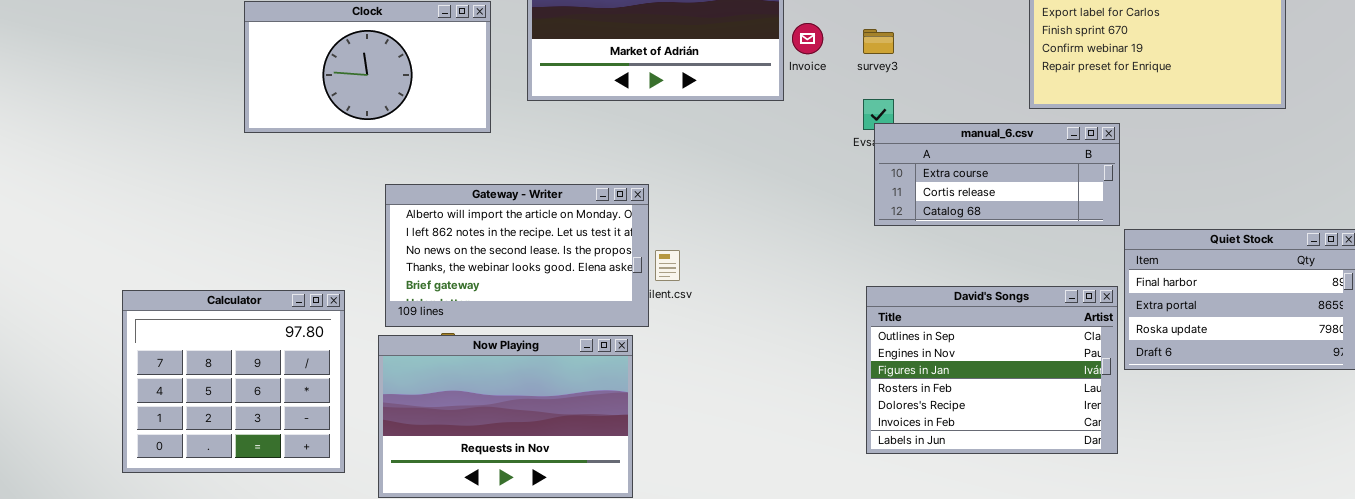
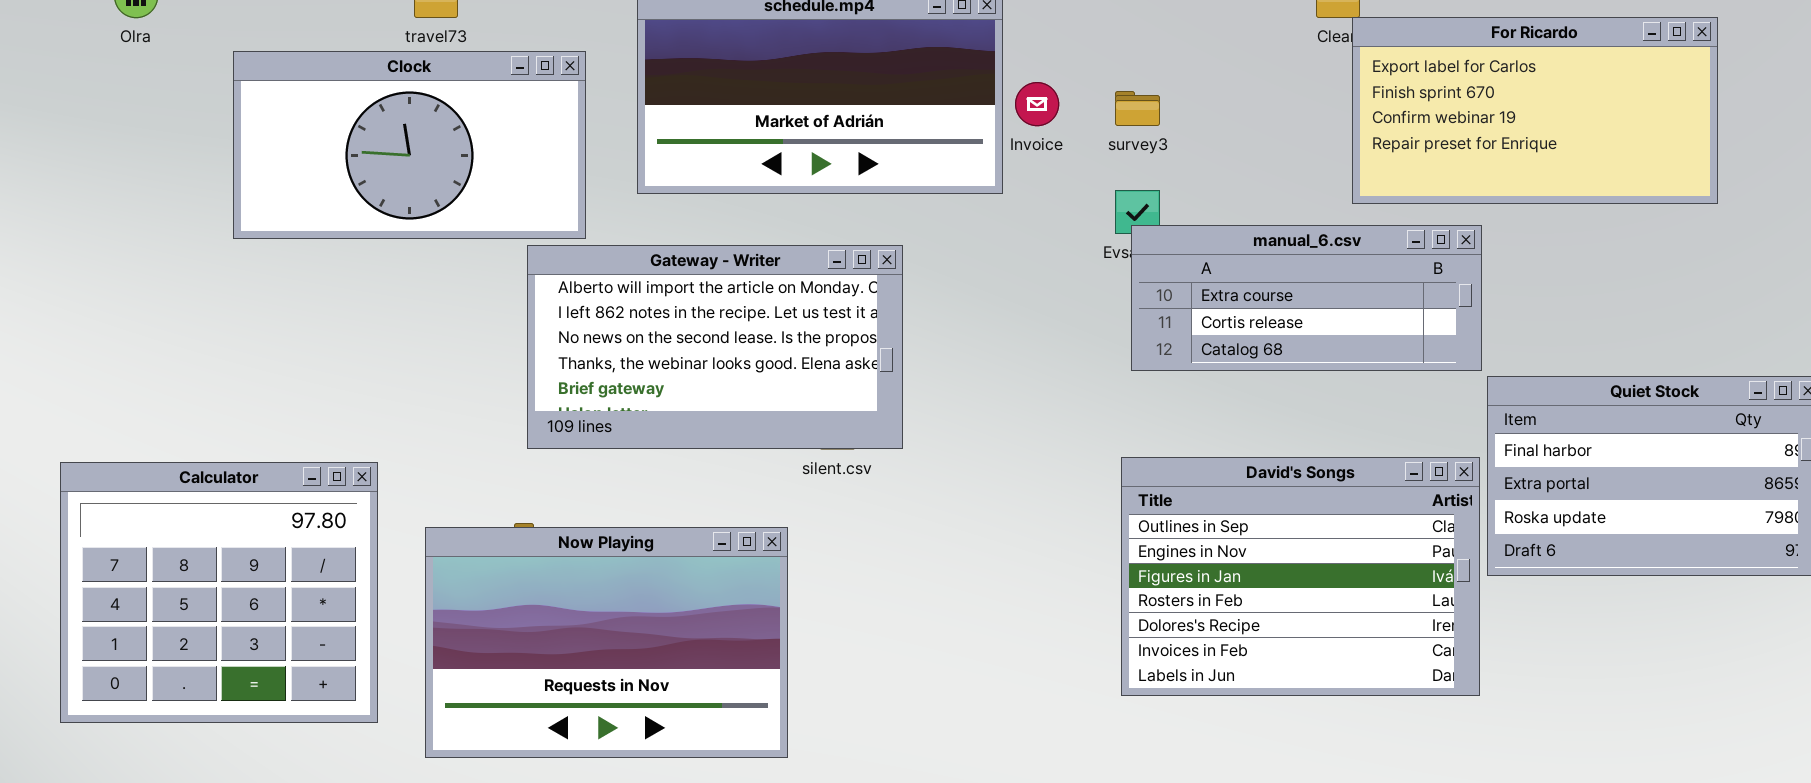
Gateway - Writer: [385,184,649,327] -> [527,245,903,449], moved

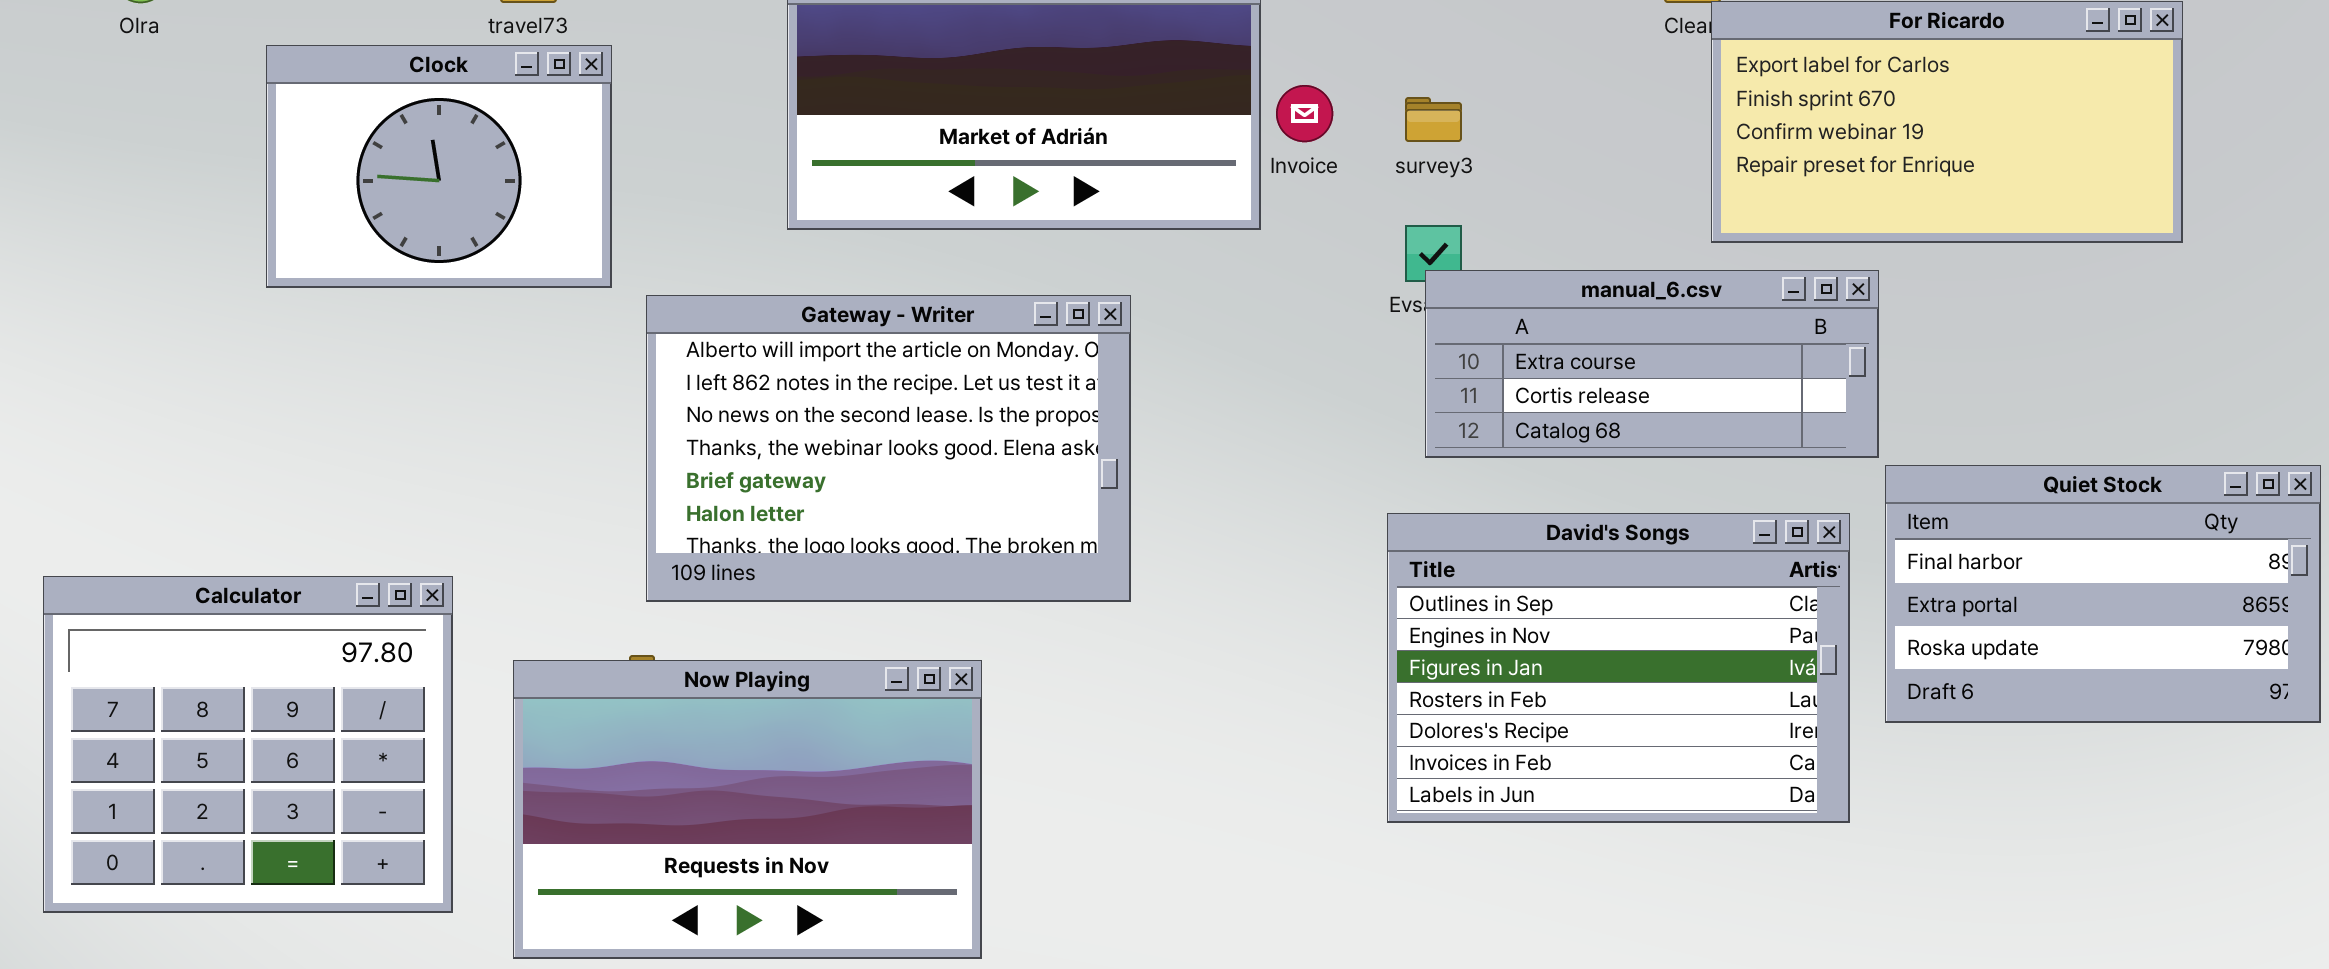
Clock: [233,51,586,239] -> [266,45,612,288], resized
Gateway - Writer: [527,245,903,449] -> [646,295,1131,602], resized
David's Songs: [1121,457,1480,696] -> [1387,513,1850,823], moved

